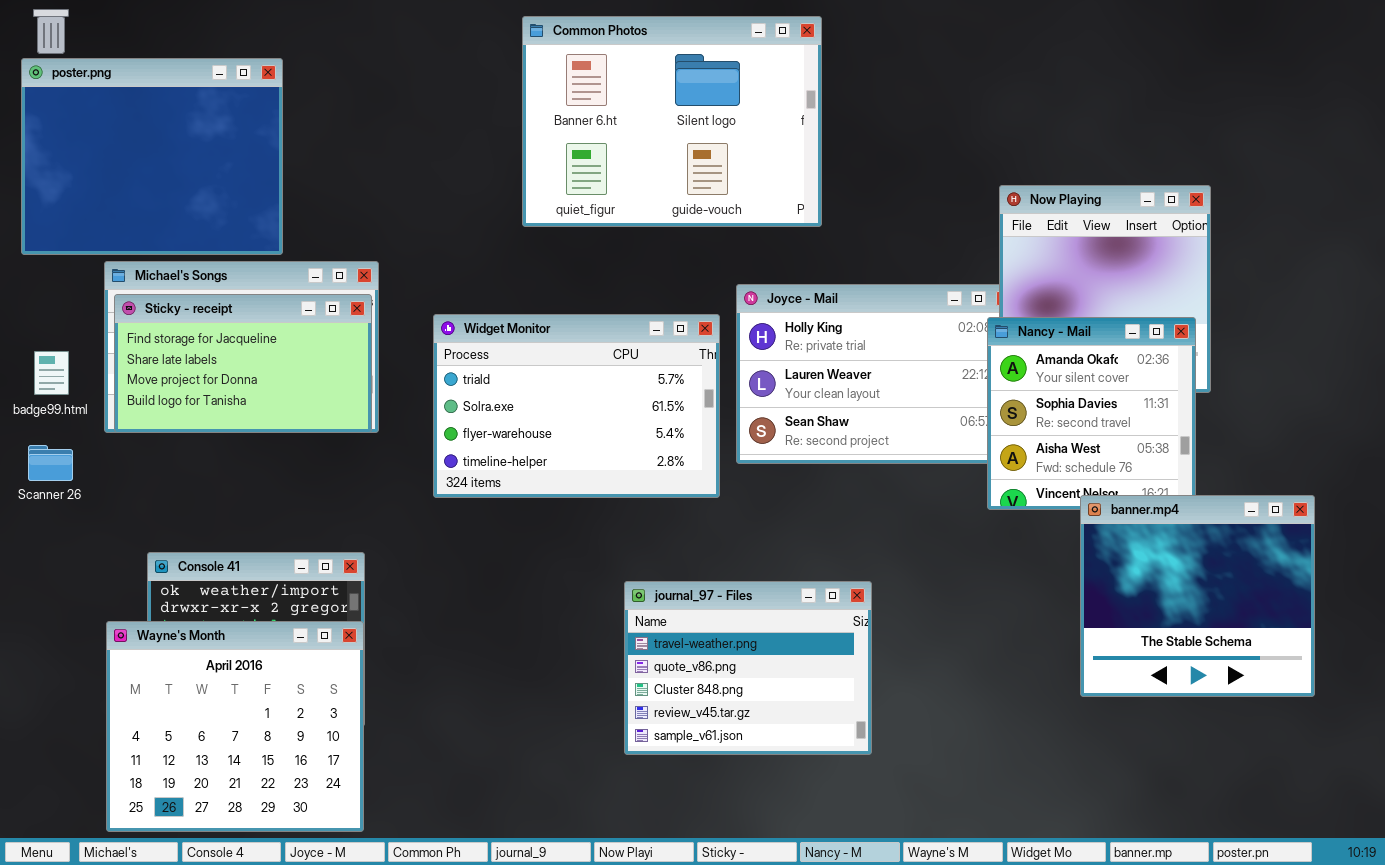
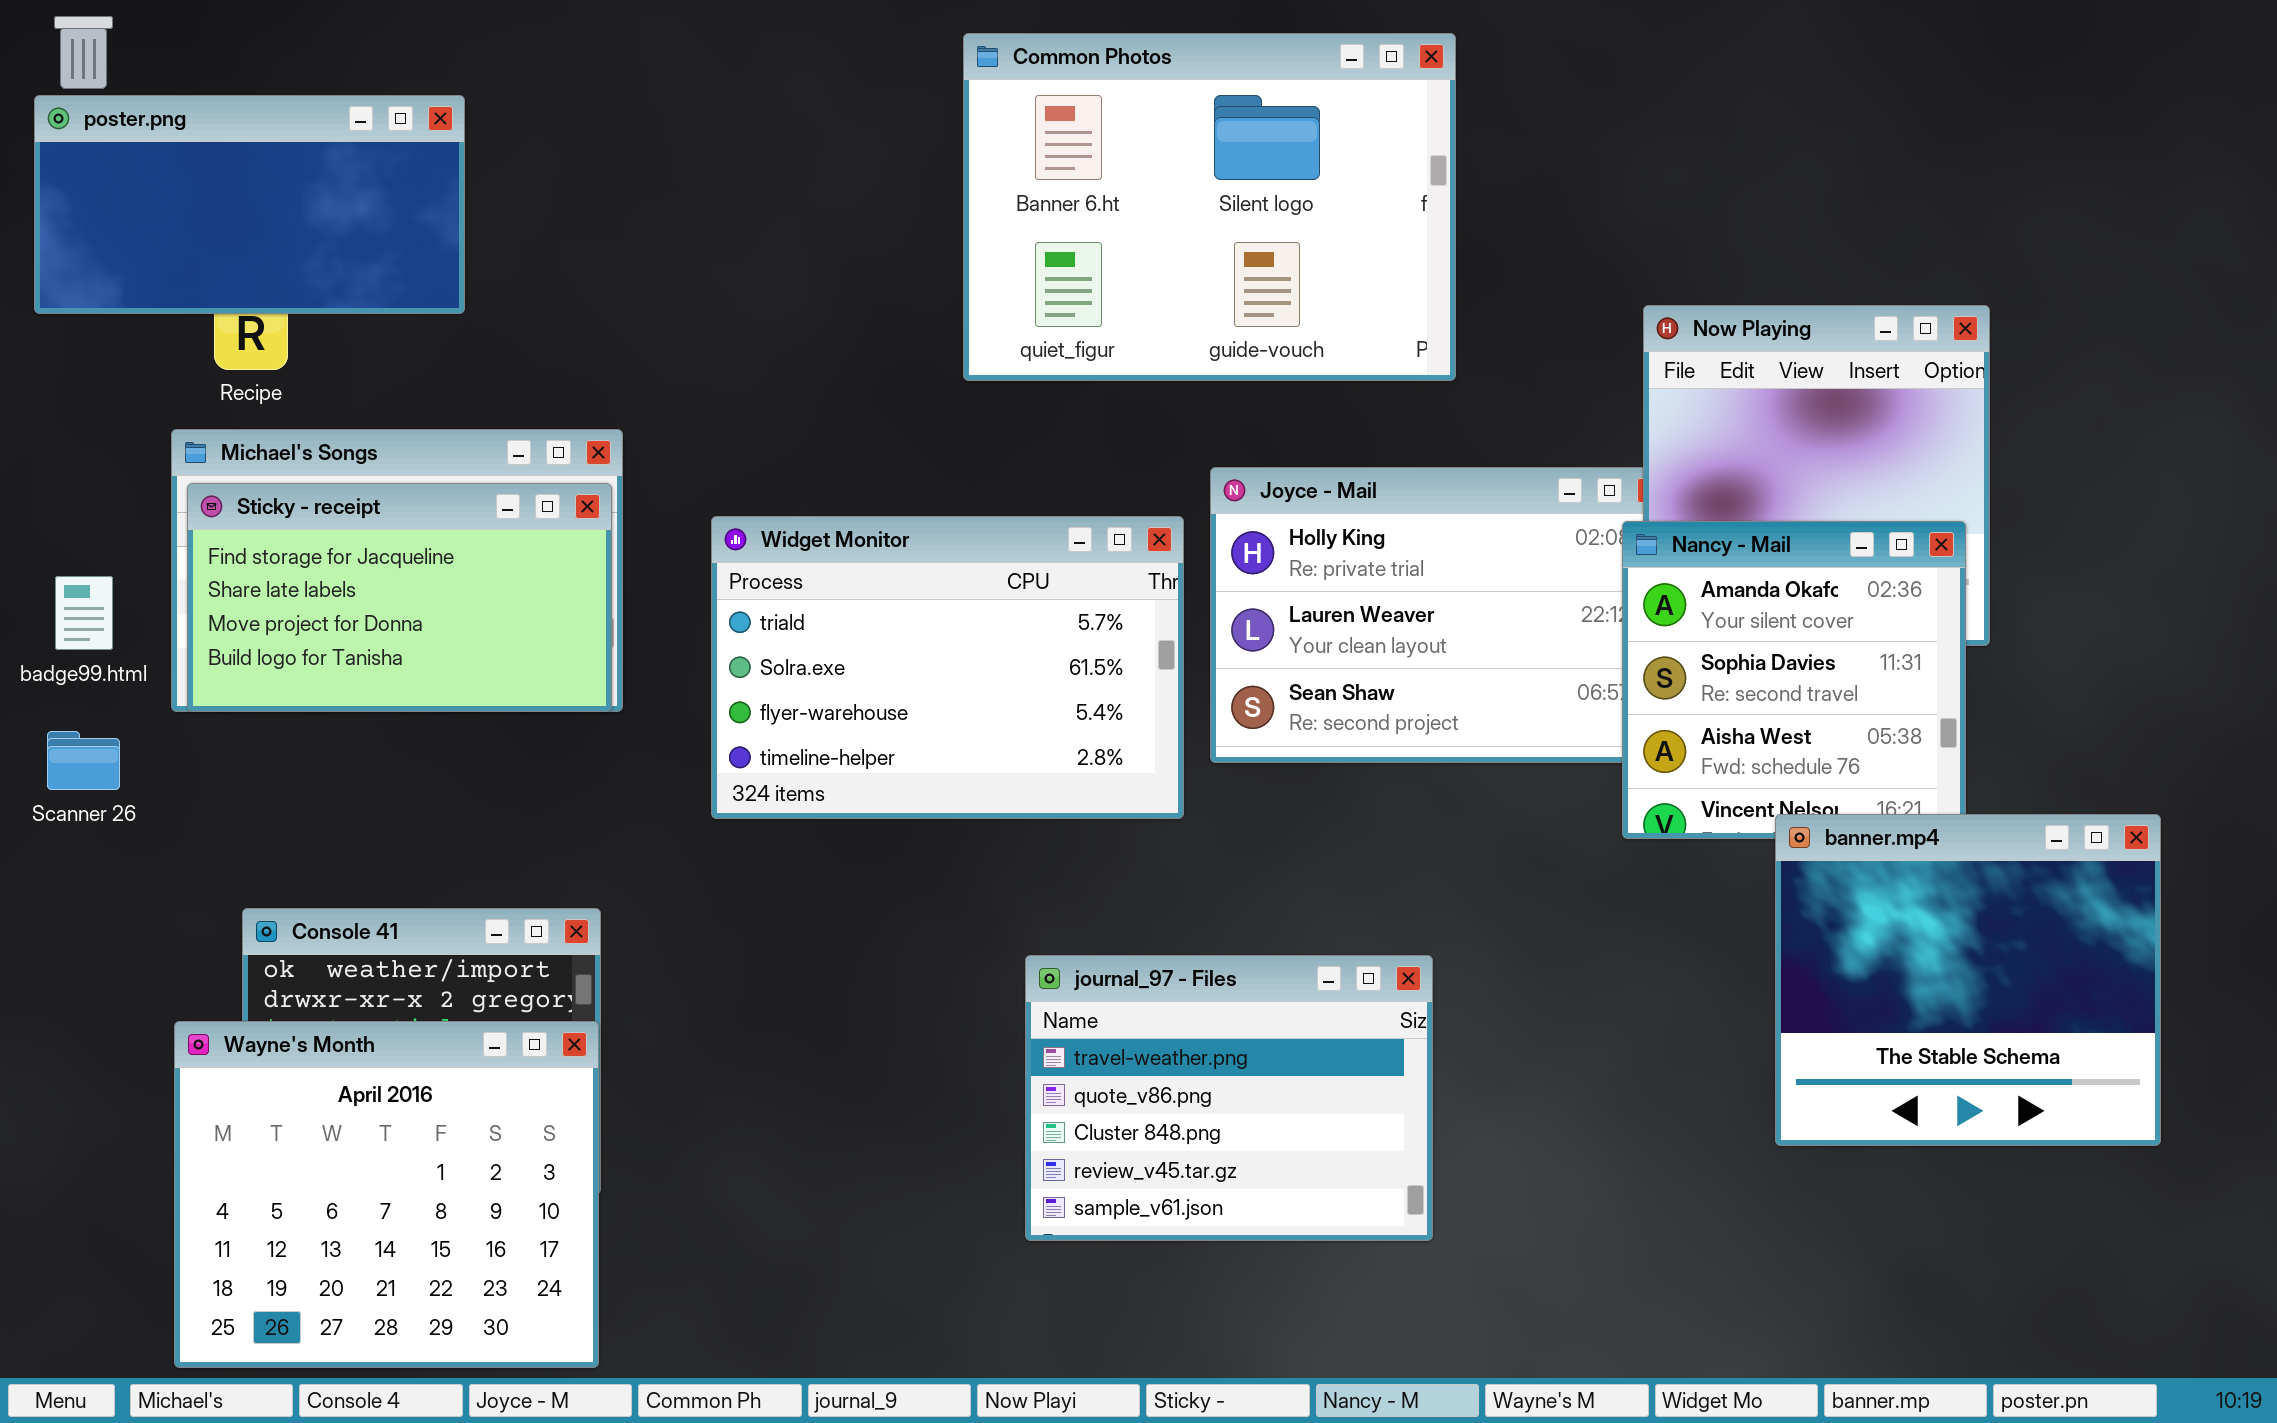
Common Photos: [522,16,822,227] -> [963,33,1456,381], moved
poster.png: [21,58,283,255] -> [34,95,465,314], resized

